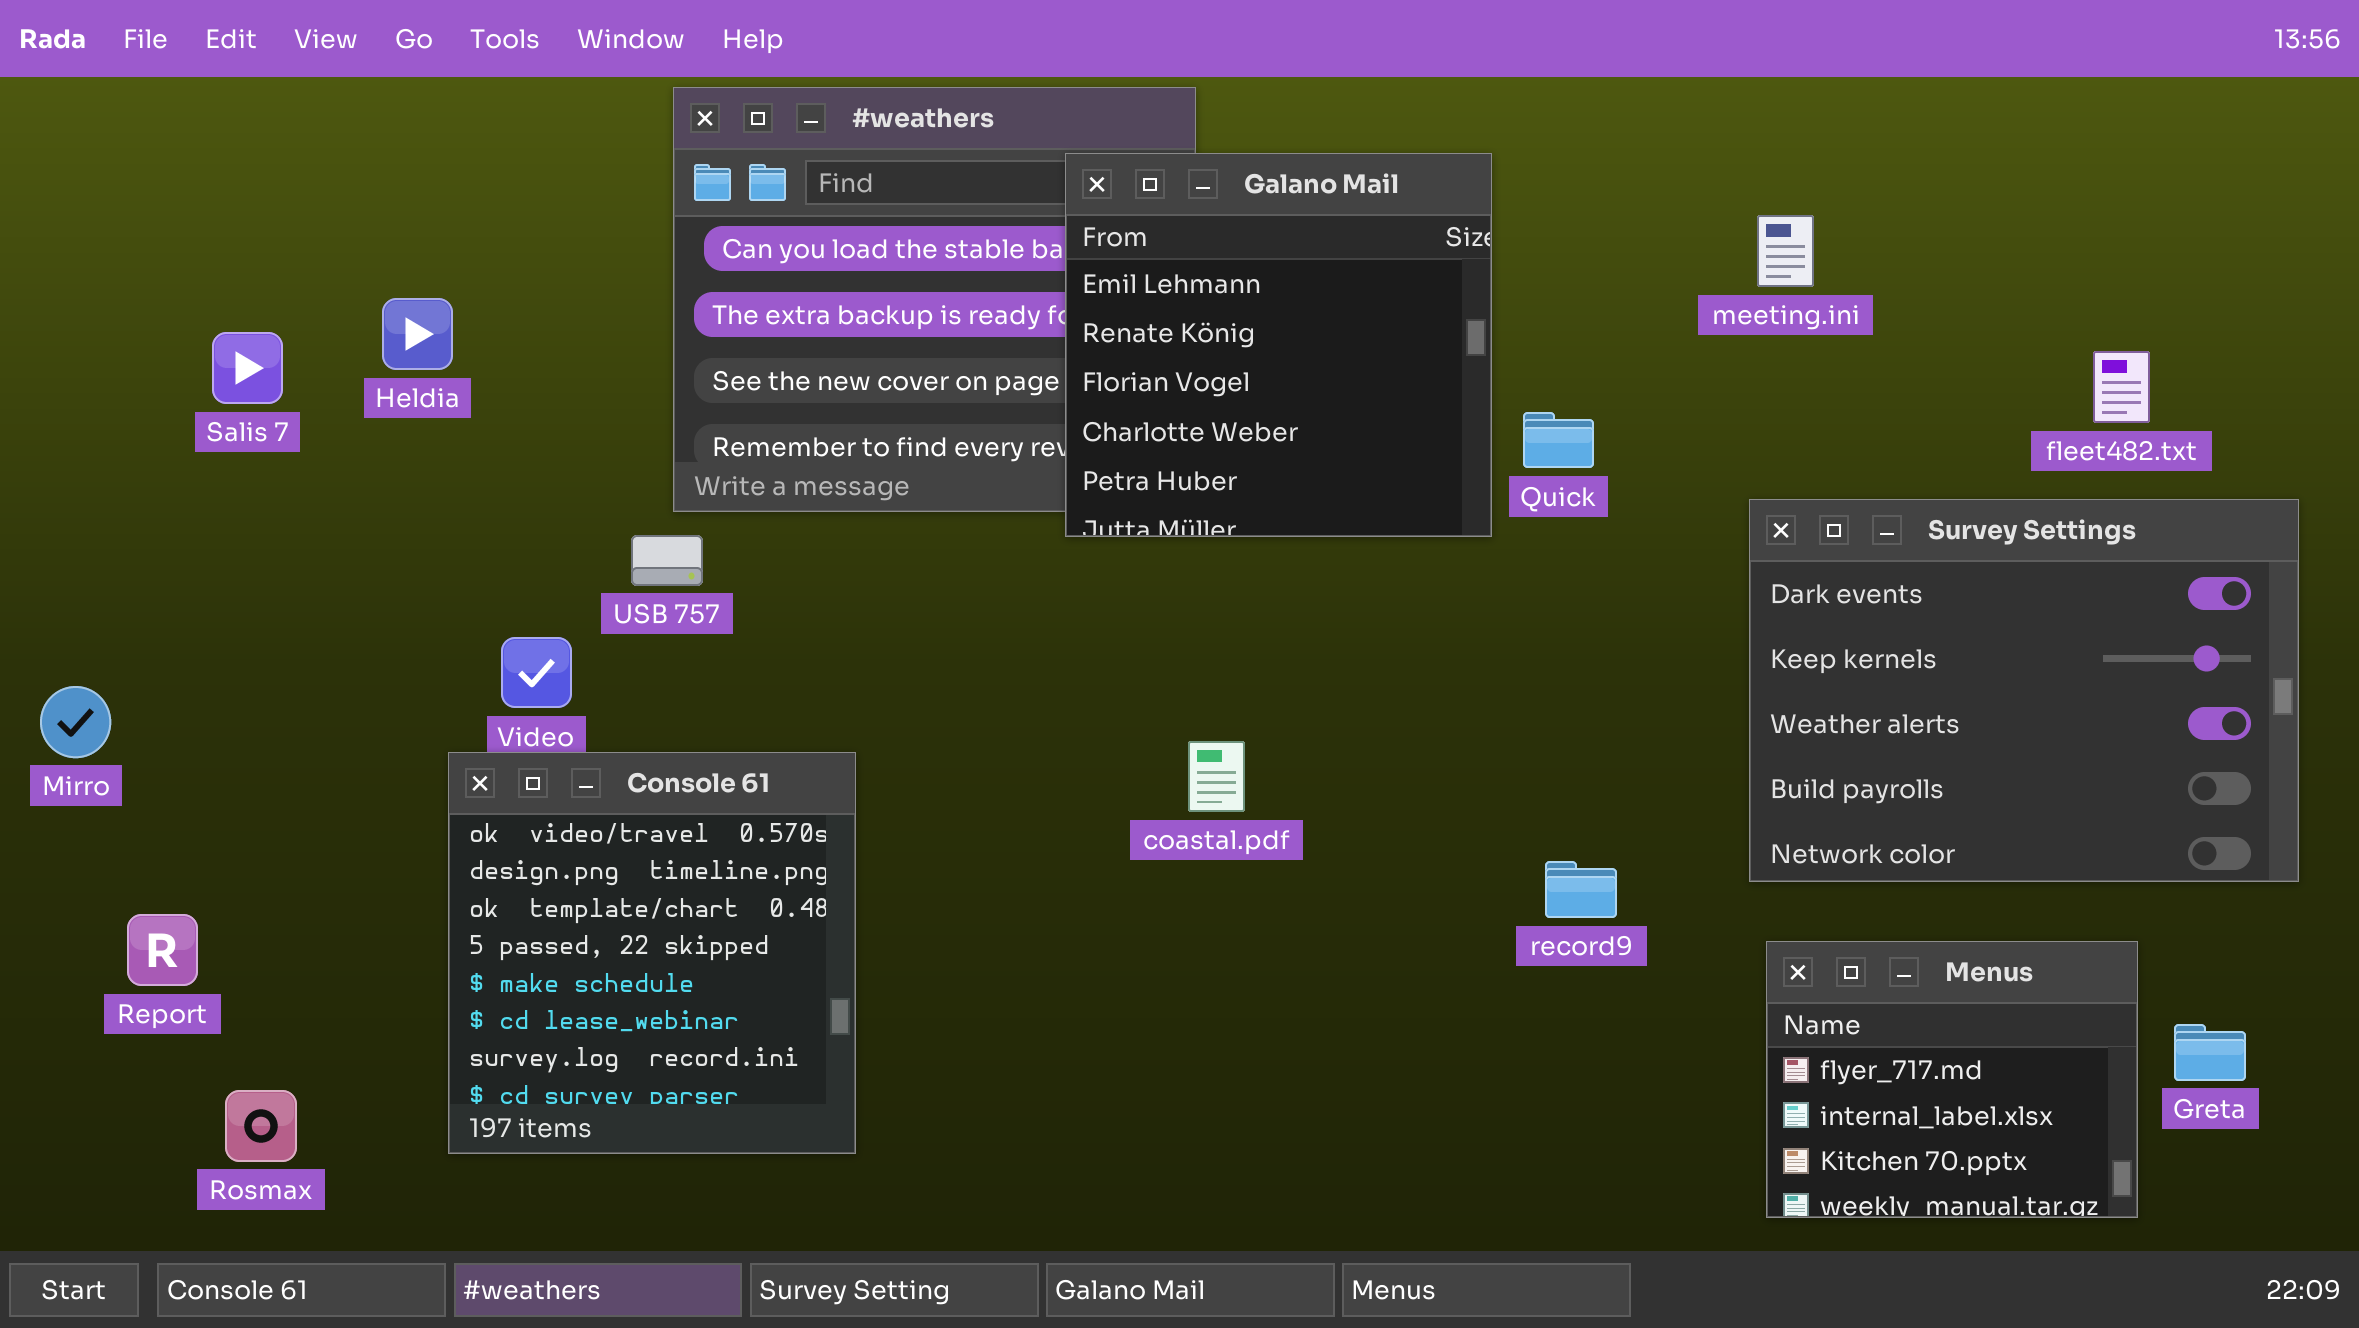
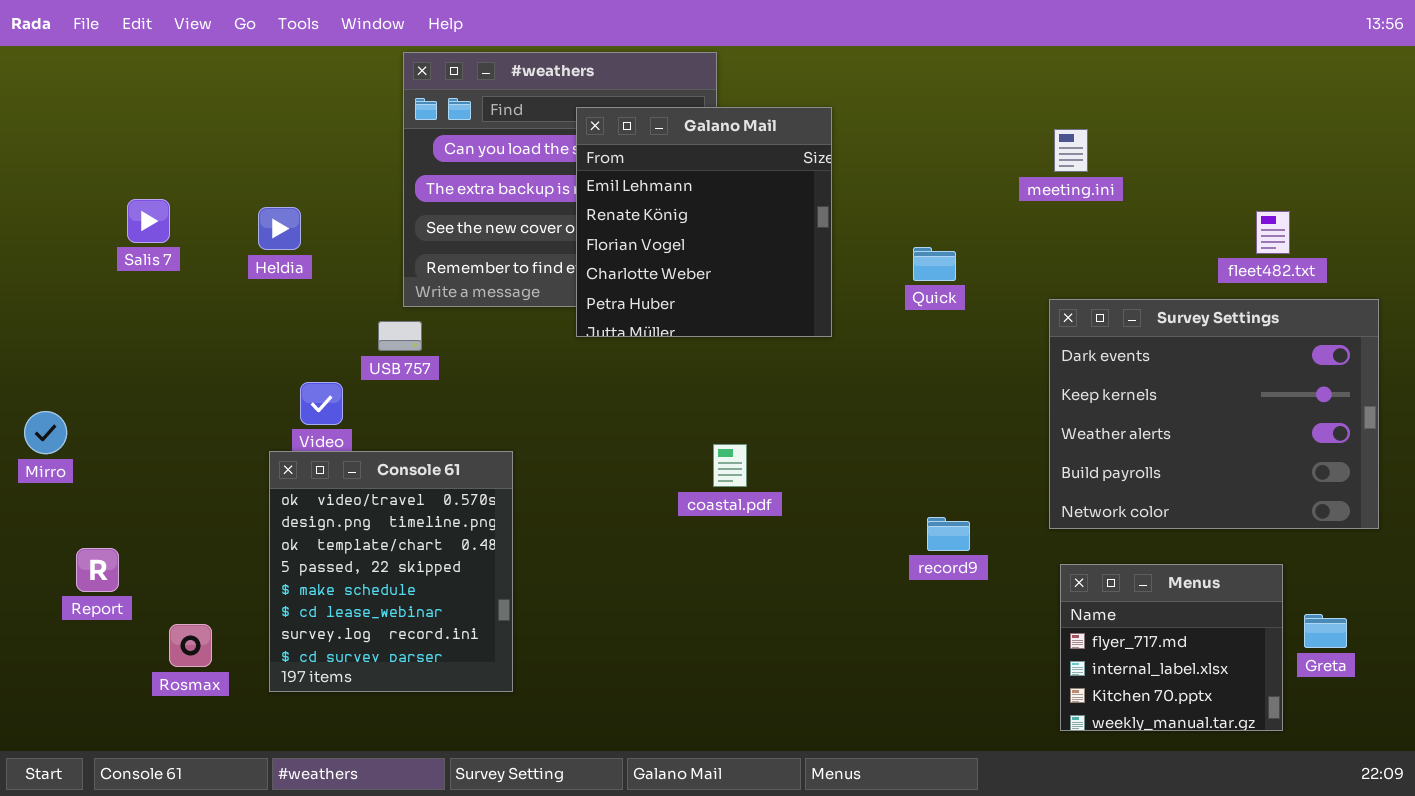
Galano Mail: [1065,153,1492,537] -> [576,107,832,337], moved
Heldia: [382,298,453,370] -> [258,207,301,250], moved
Rosmax: [225,1090,297,1162] -> [169,624,212,667], moved

